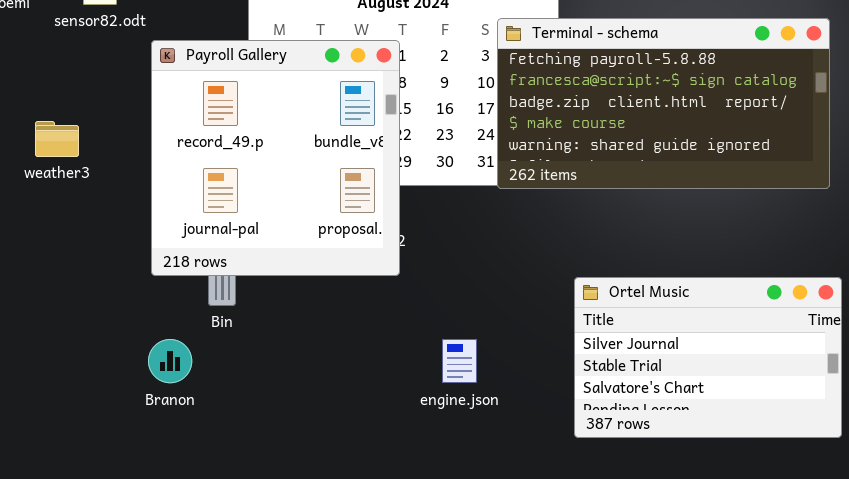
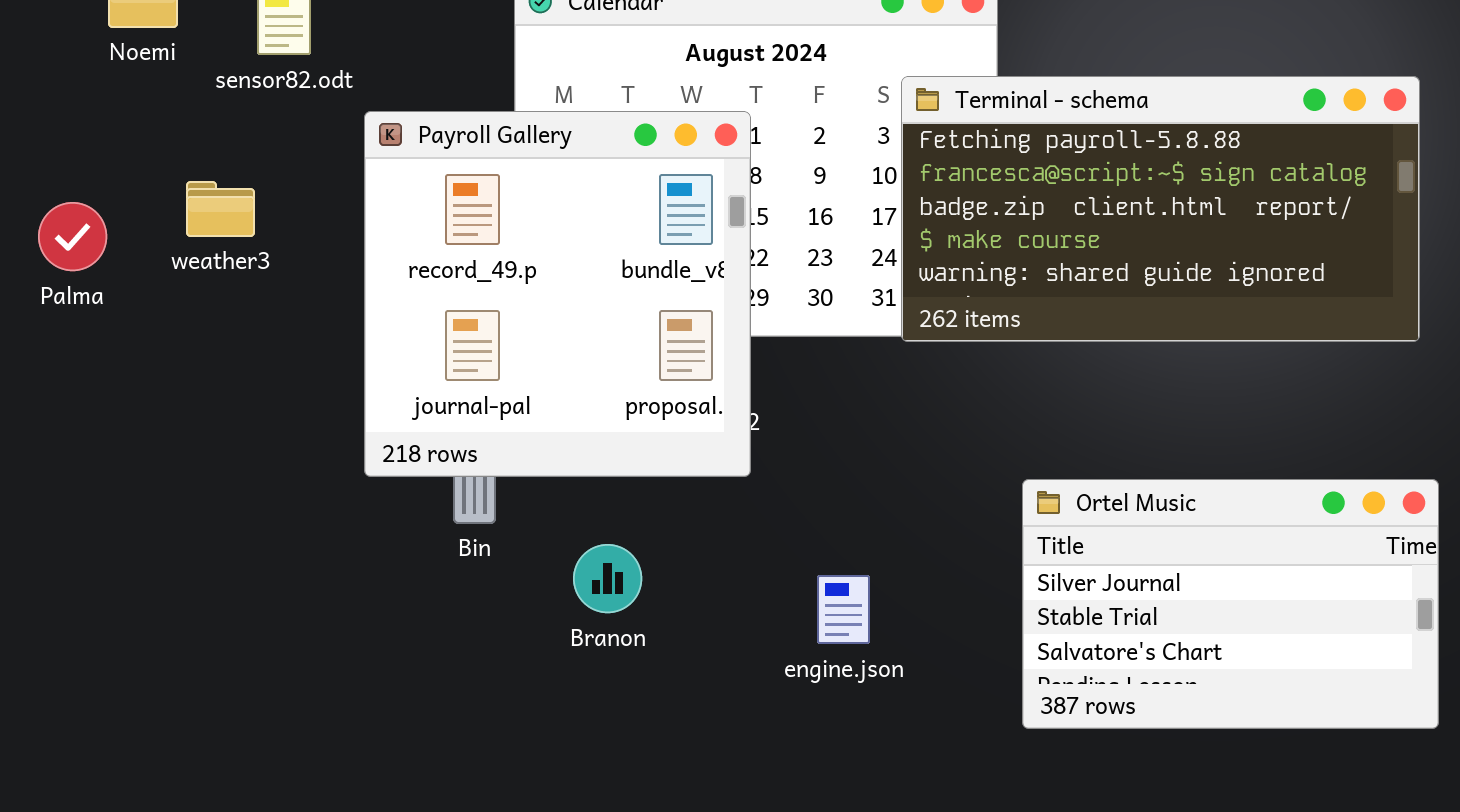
weather3: [35,121,79,157] -> [186,181,255,237], moved
Branon: [148,339,192,383] -> [573,544,642,613], moved

